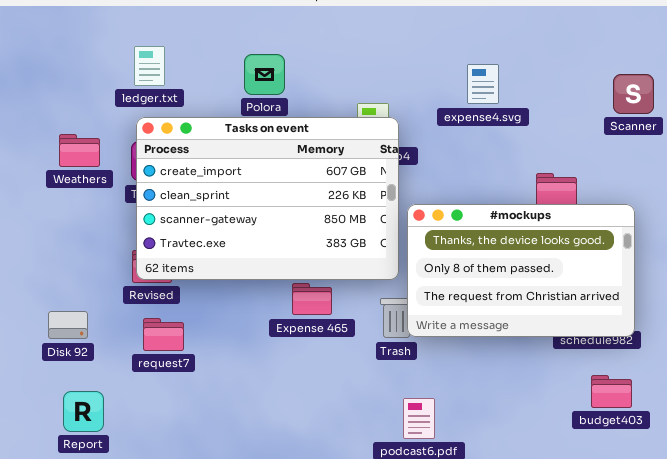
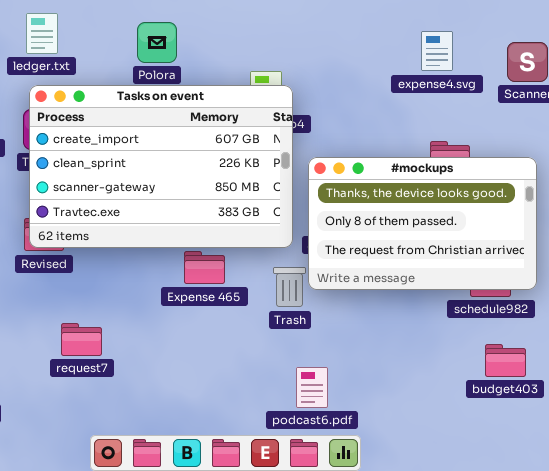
expense4.svg: [467,64,499,104] -> [421,31,453,71], moved
#mockups: [407,204,635,337] -> [308,157,537,290], moved
request7: [143,318,184,351] -> [61,323,102,356], moved

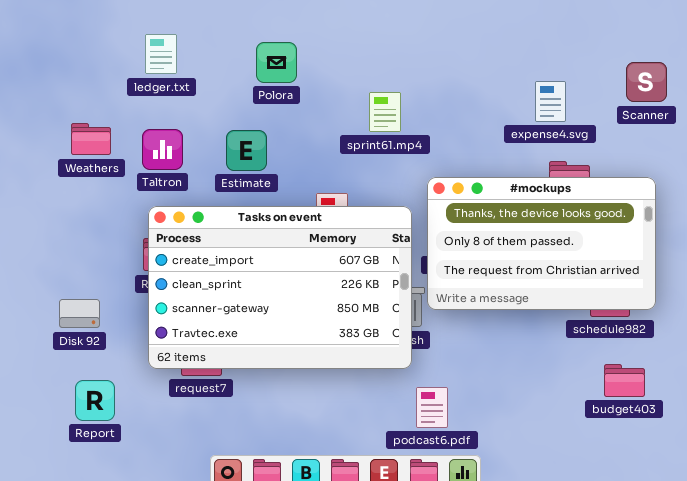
expense4.svg: [421,31,453,71] -> [535,81,566,122], moved
Tasks on event: [29,85,293,248] -> [148,206,412,369], moved

